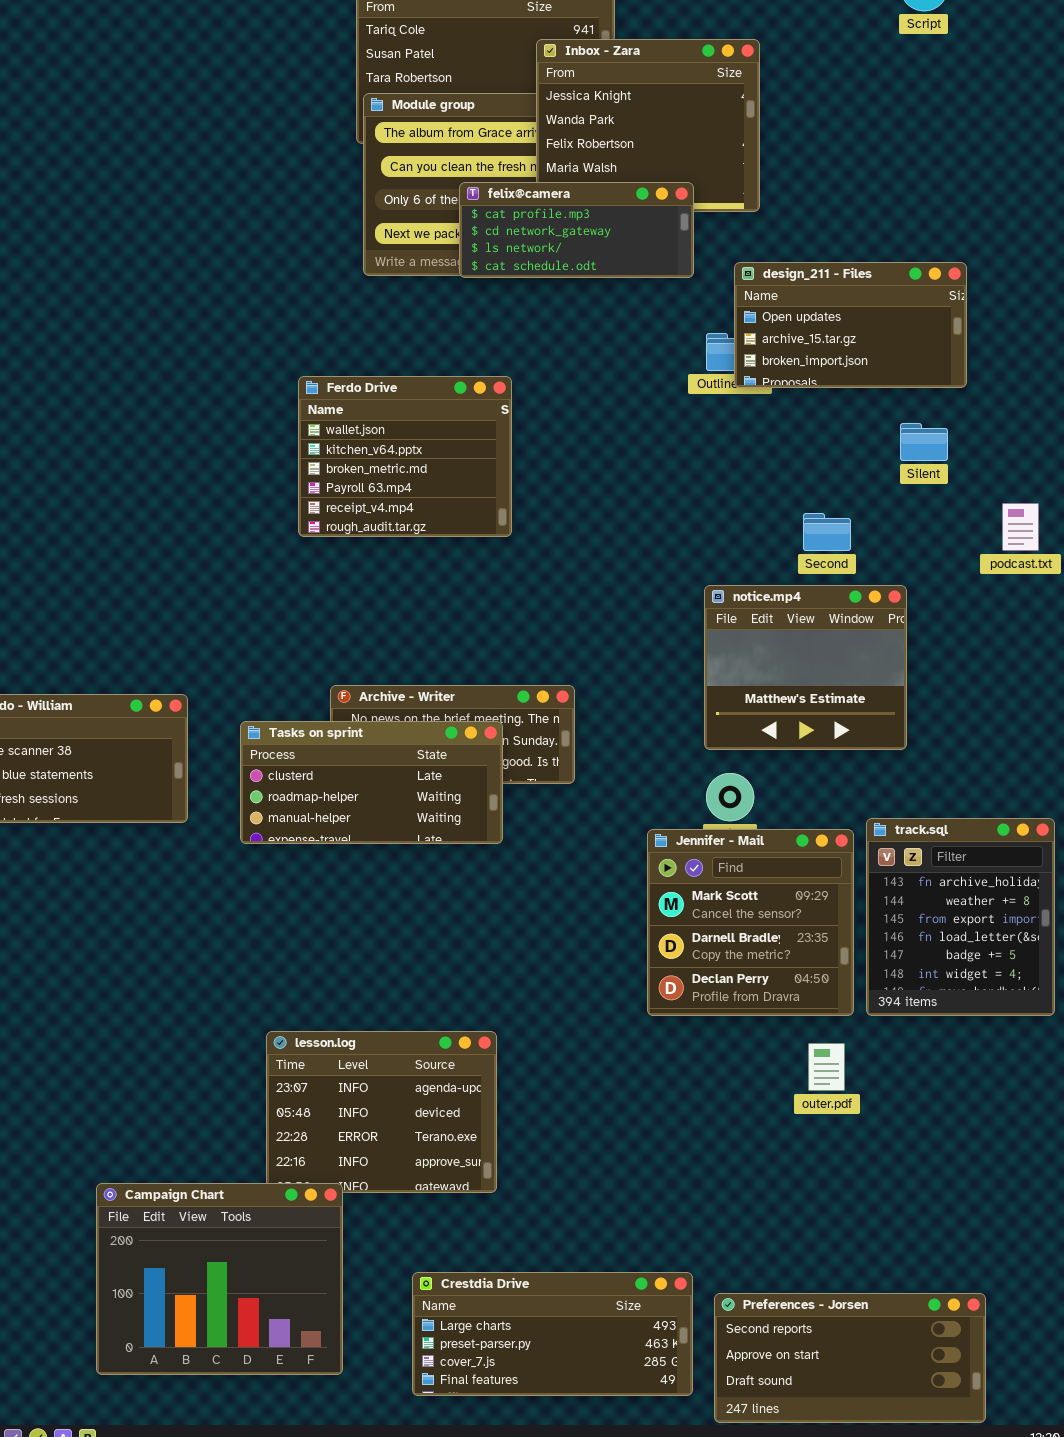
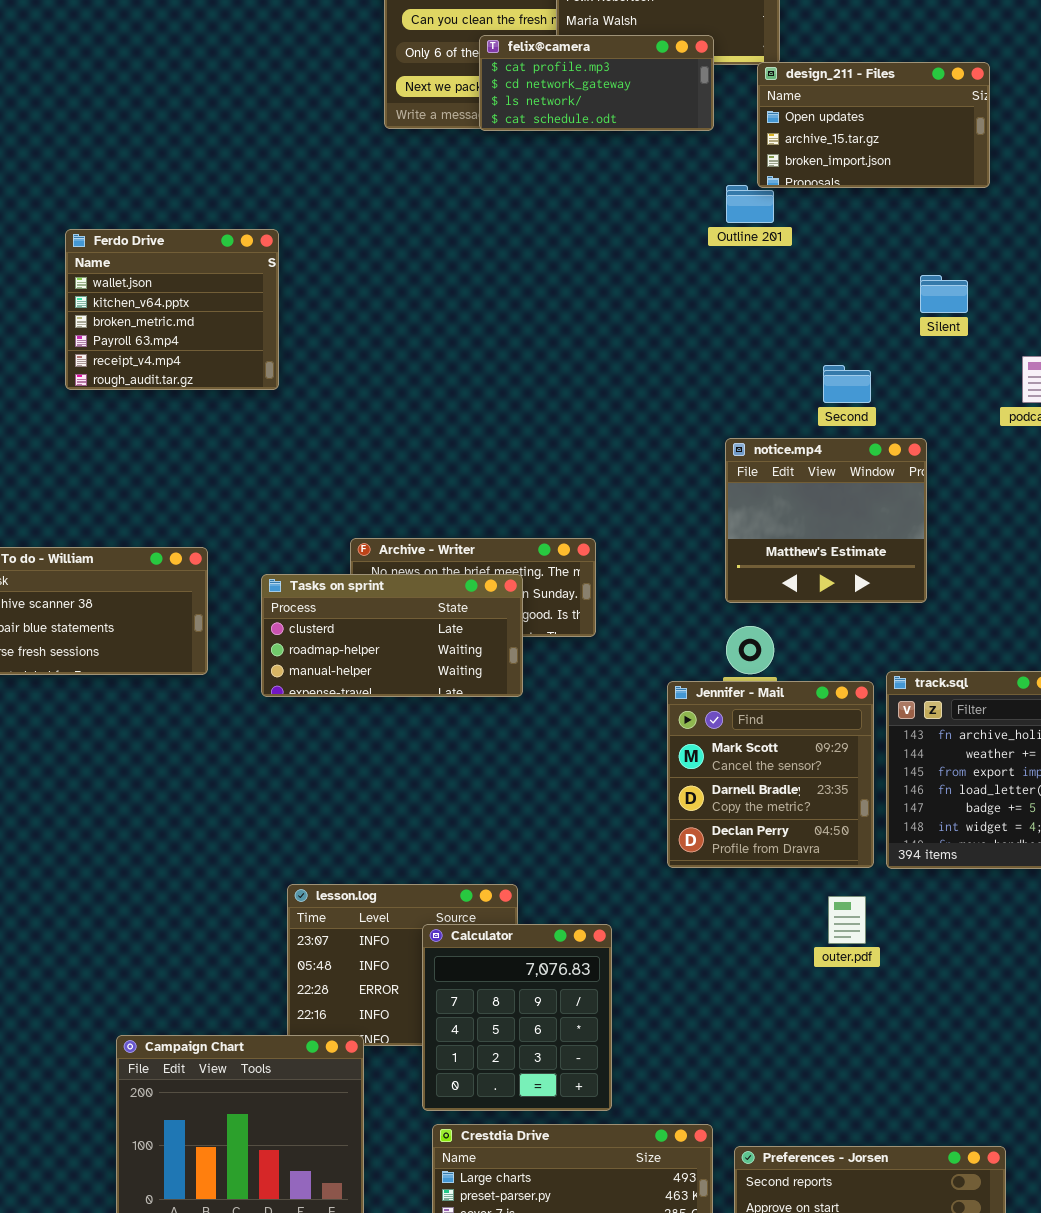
design_211 - Files: [734,262,967,388] -> [757,62,990,188], moved
Ferdo Drive: [298,376,512,537] -> [65,229,279,390], moved
Calculator: none -> [422,924,612,1111], opened

